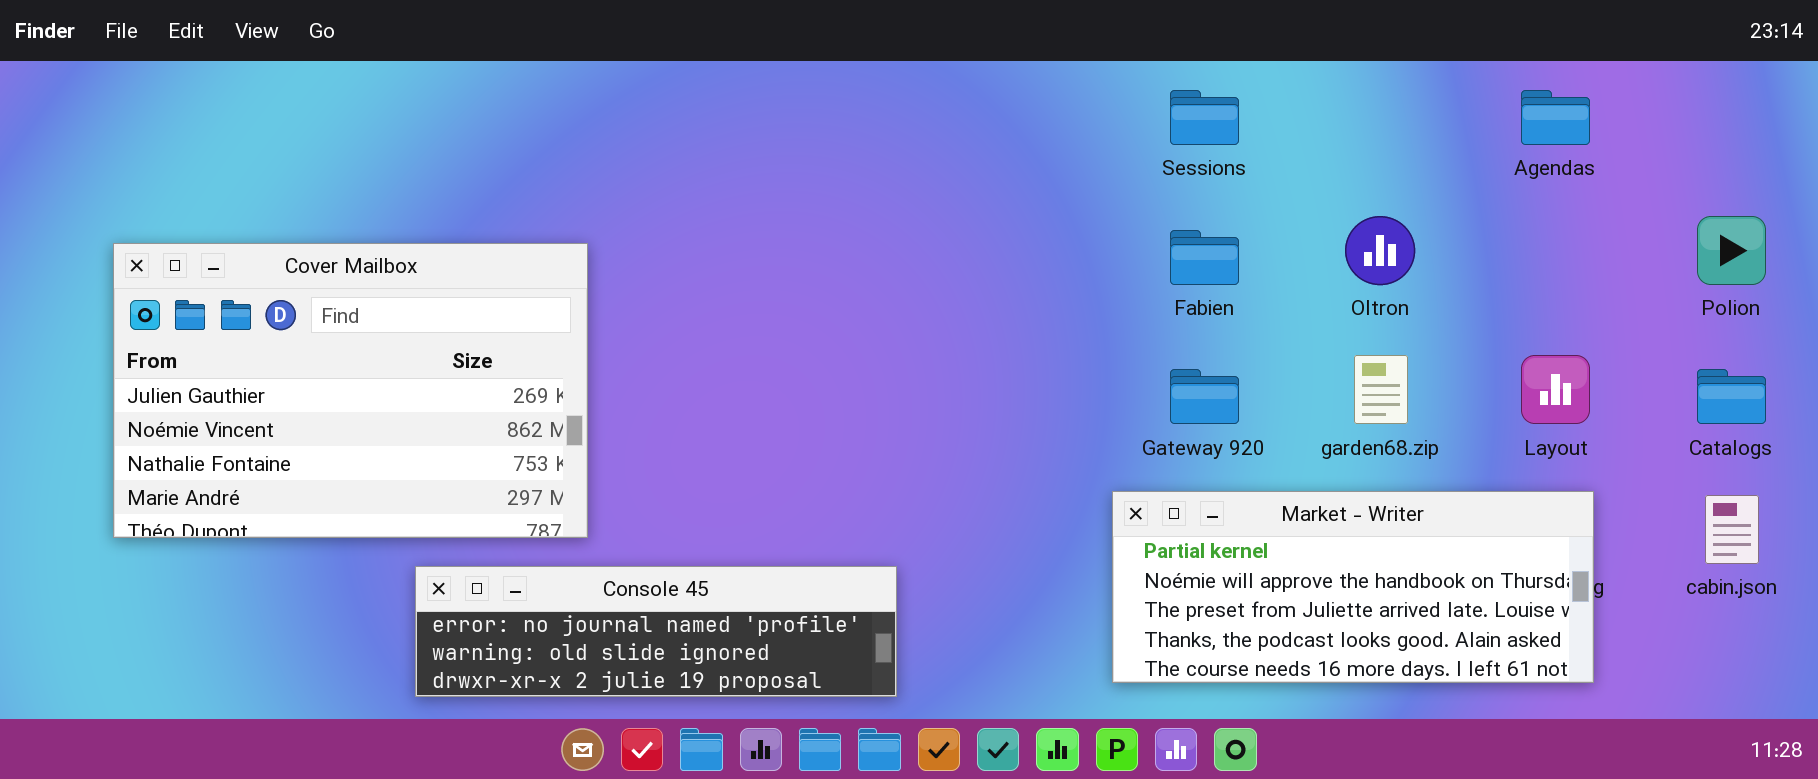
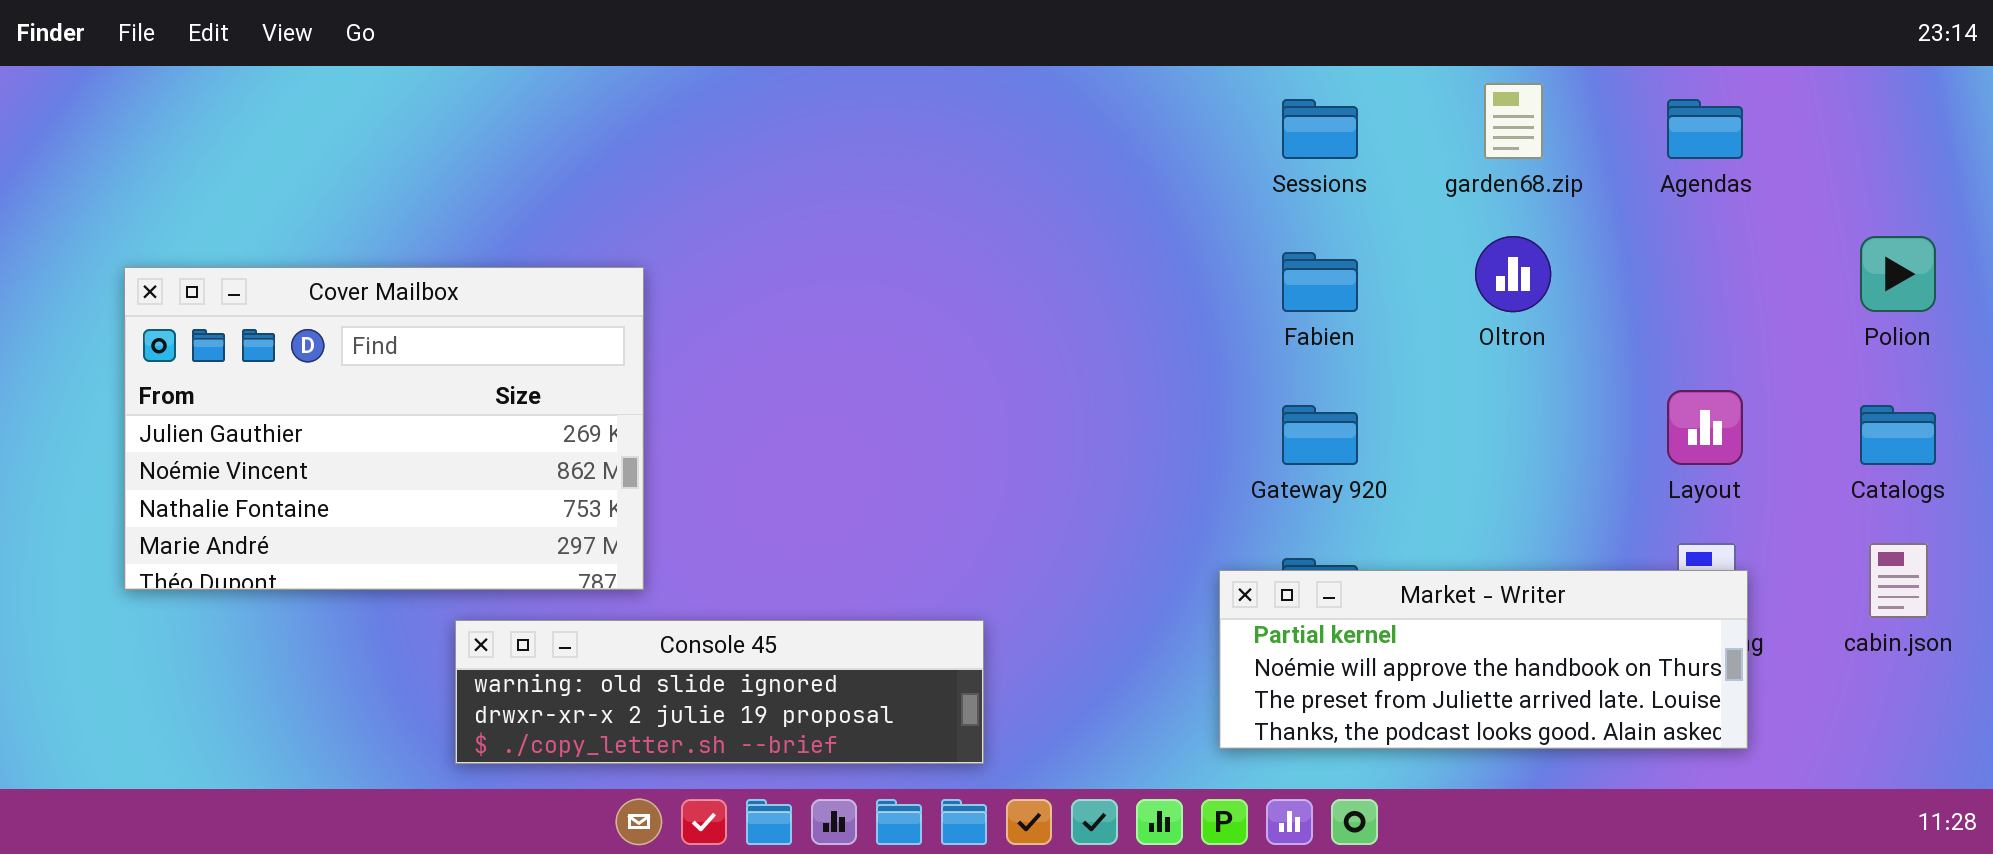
garden68.zip: [1354,355,1408,424] -> [1484,83,1543,159], moved
Market - Writer: [1112,491,1594,683] -> [1219,570,1748,749], resized
Console 45: [415,566,897,697] -> [455,620,984,764], scrolled down 1 row

